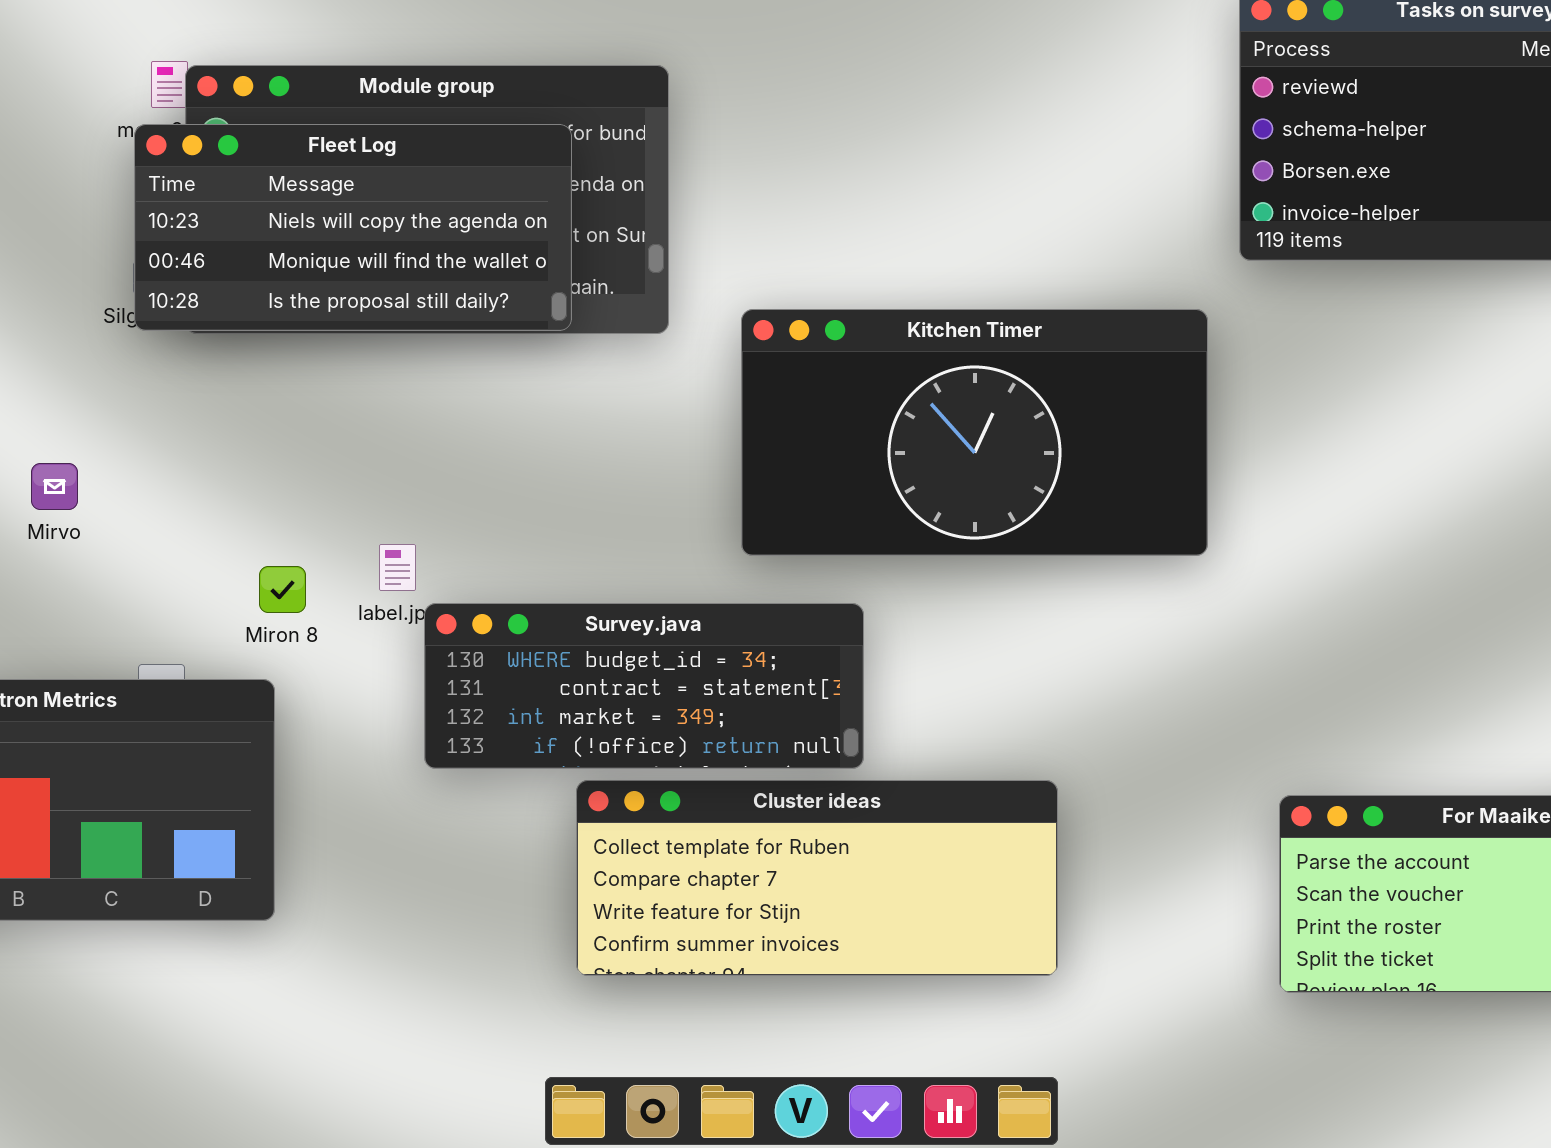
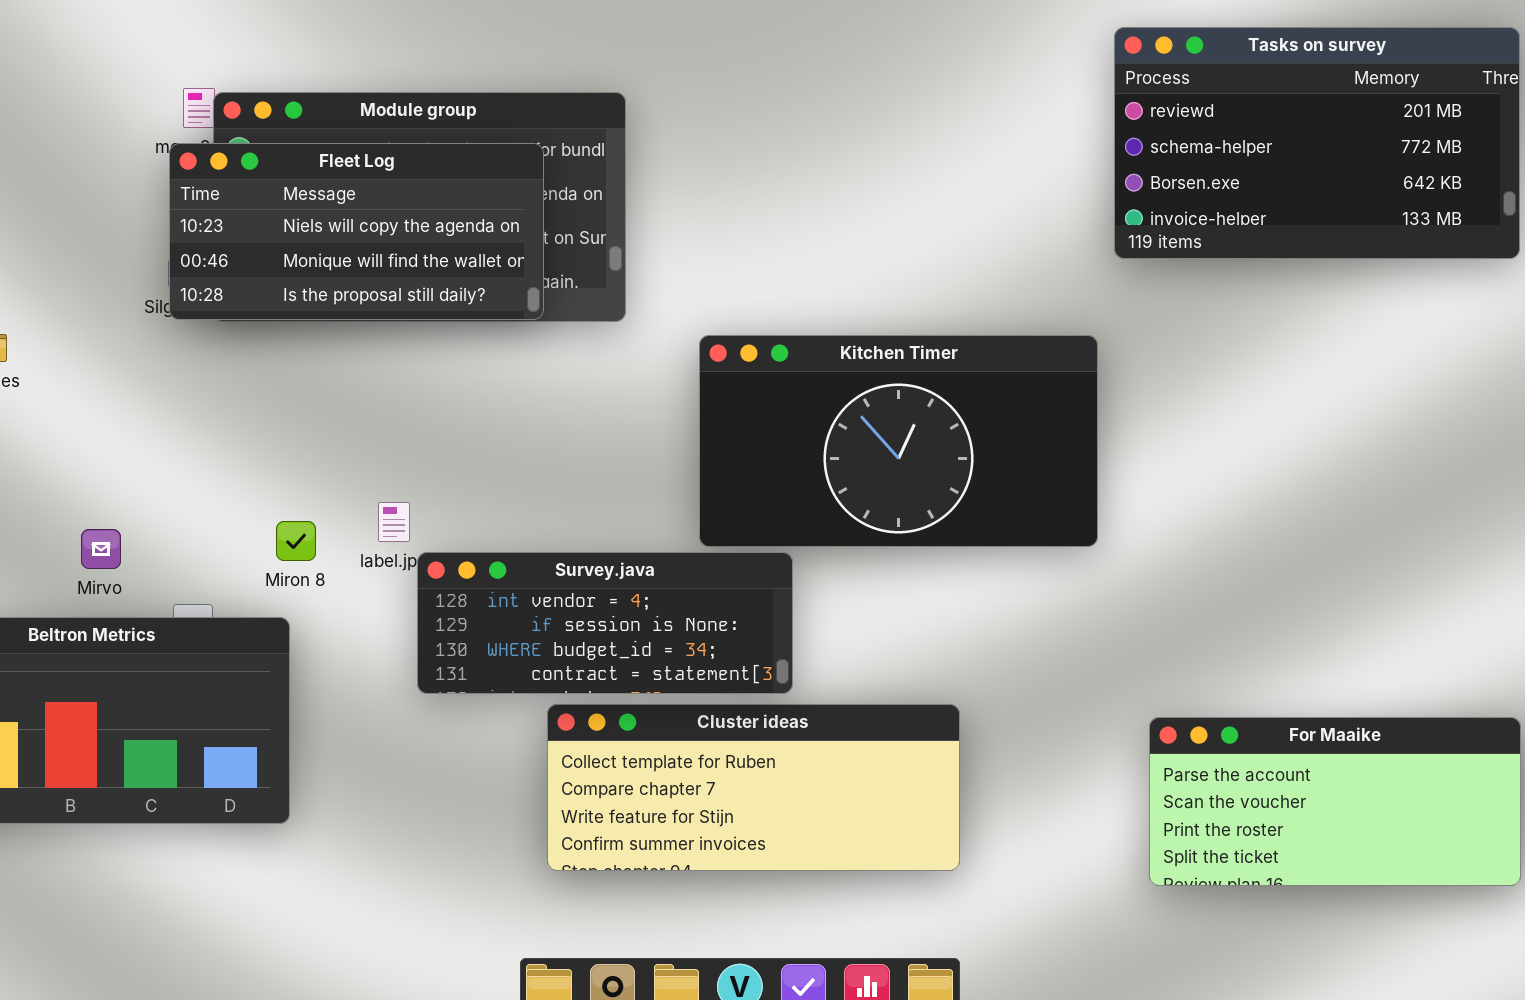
Kitchen Timer: [741,309,1208,556] -> [699,335,1098,547], moved
Mirvo: [31,463,78,510] -> [81,529,121,569], moved
Survey.java: [424,603,864,769] -> [417,552,793,694], scrolled up 2 rows

